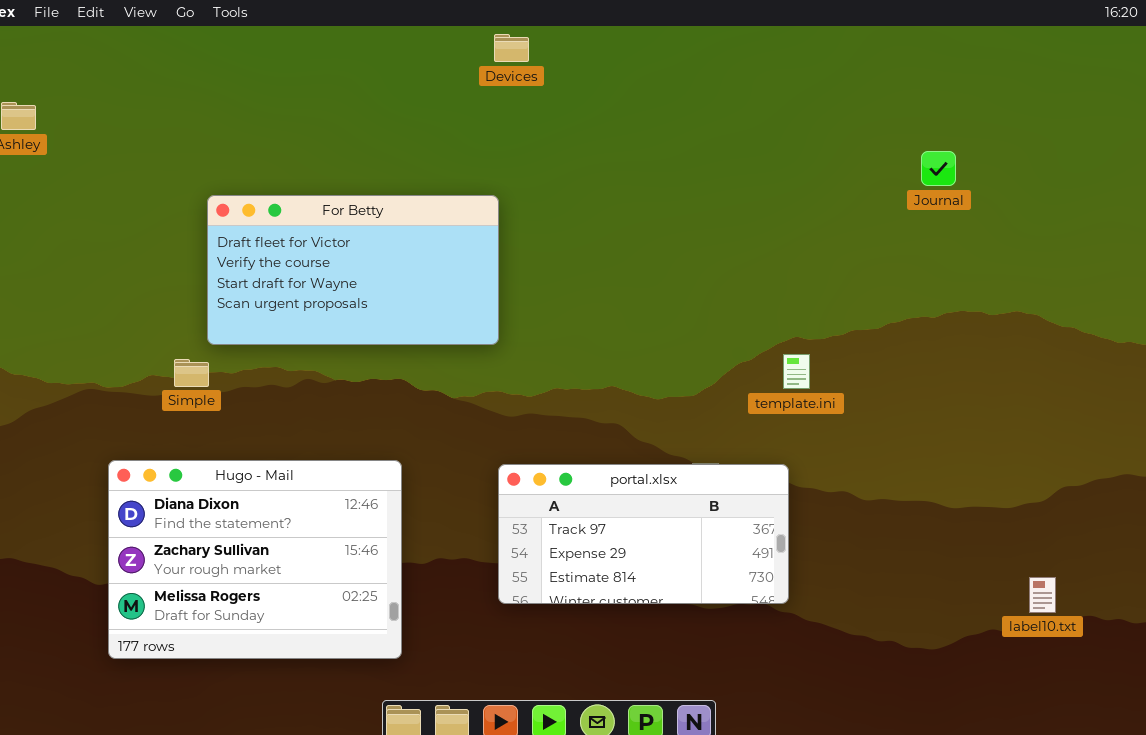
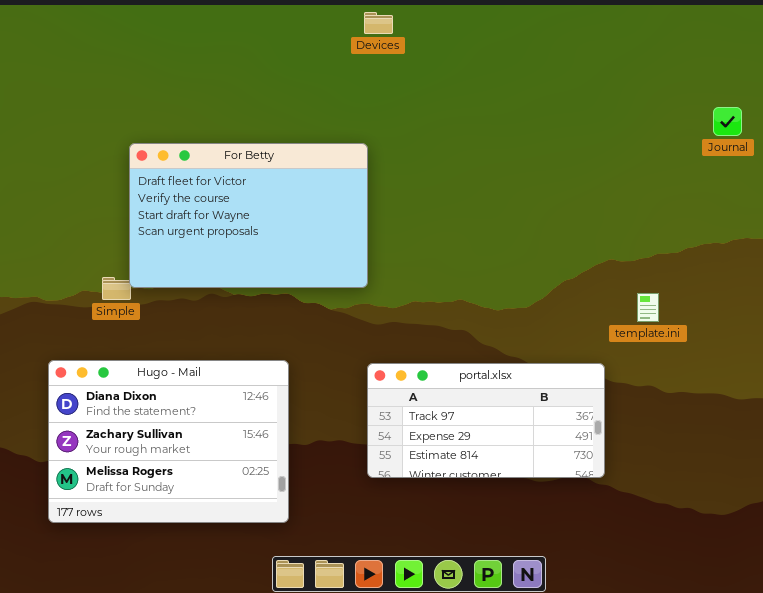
For Betty: [207,195,499,345] -> [129,143,368,288], resized
template.ini: [783,354,810,389] -> [637,293,659,322], moved

